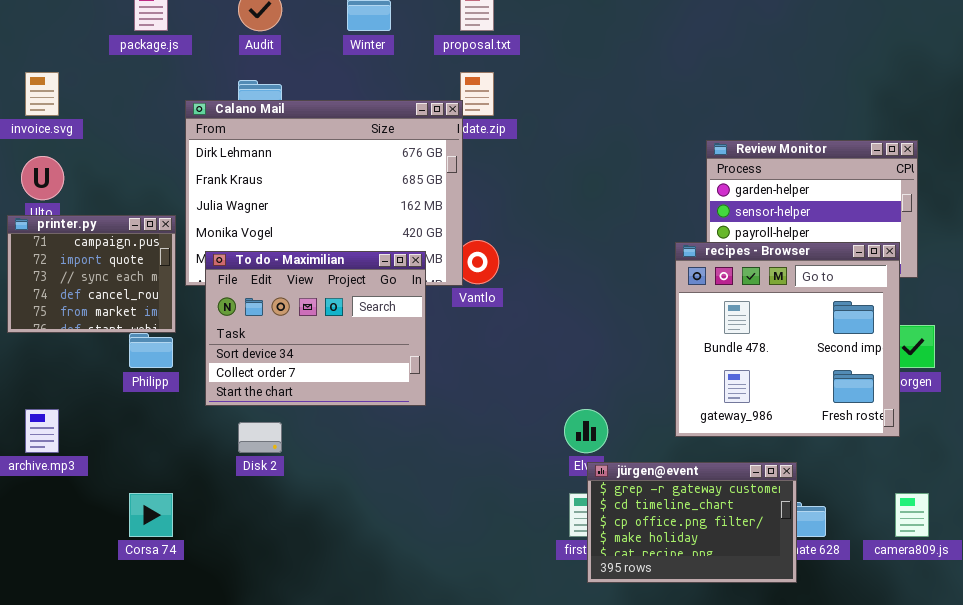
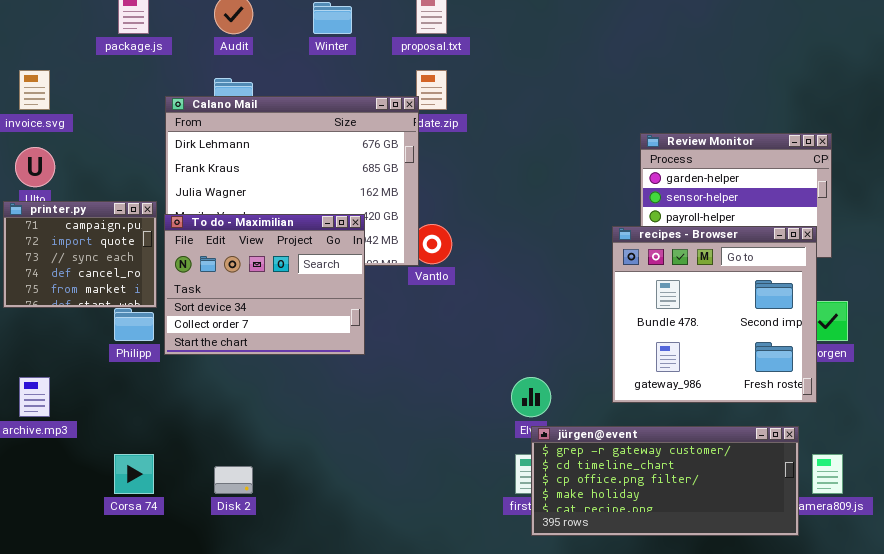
To do - Maximilian: [205,251,426,406] -> [164,214,365,355], moved
Disk 2: [238,422,282,453] -> [214,466,253,494], moved
jürgen@event: [587,462,797,583] -> [531,426,799,536], resized

